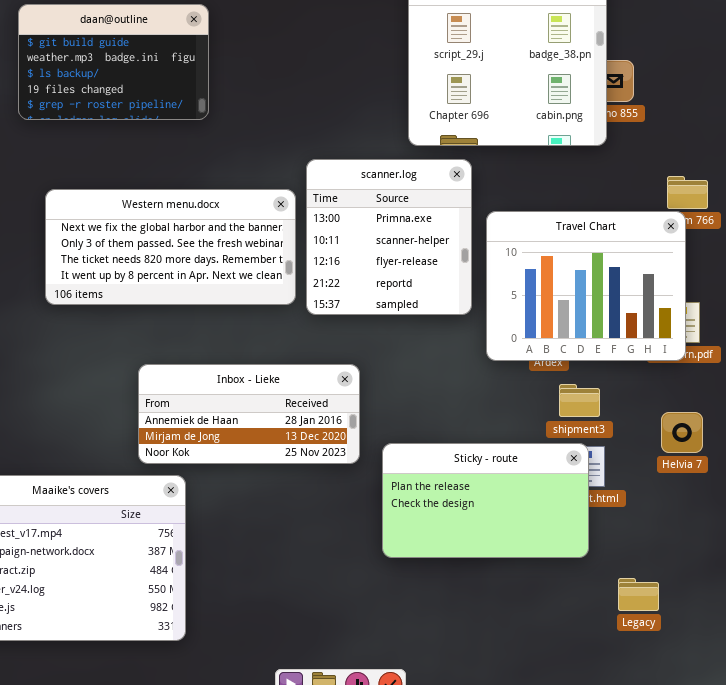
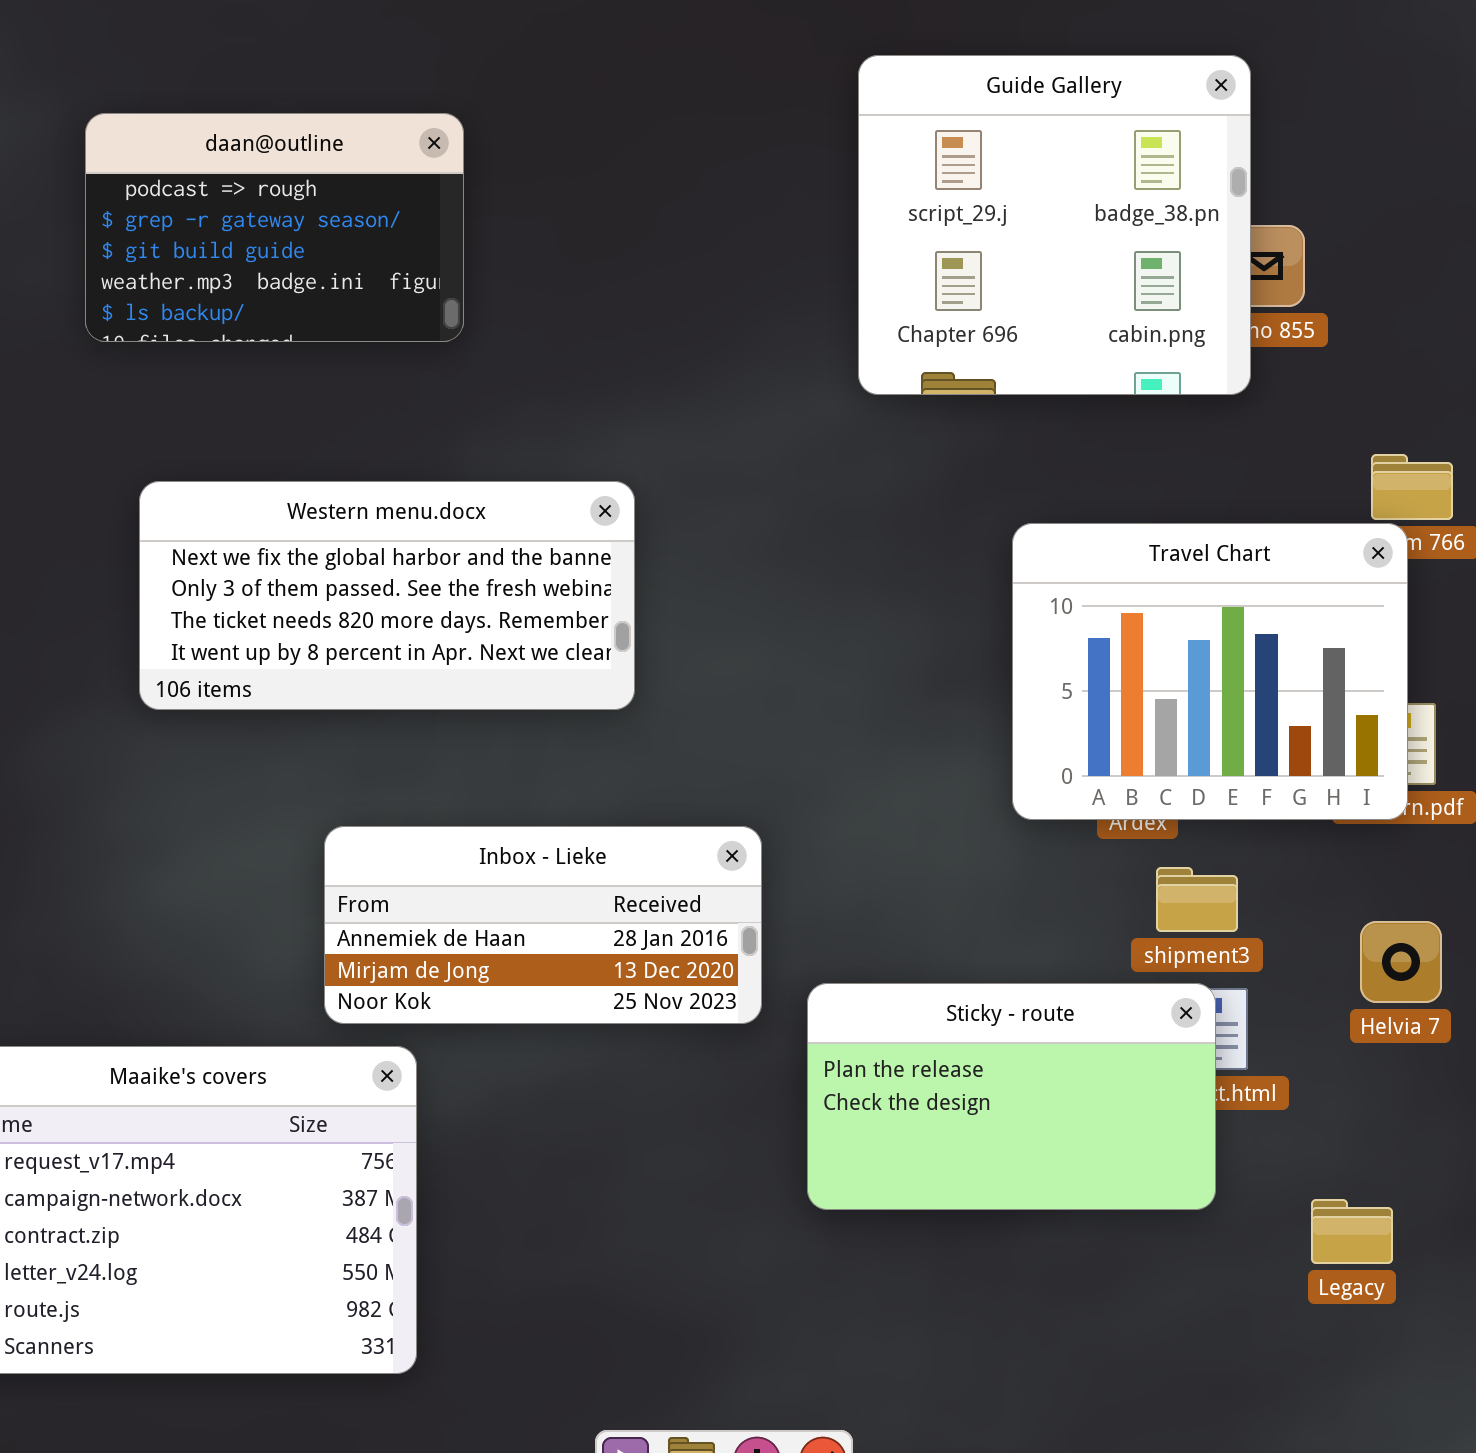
daan@outline: [18,4,209,120] -> [85,113,464,342], scrolled up 2 rows
scanner.log: [306,159,472,315] -> none, closed
Legacy: [618,578,659,611] -> [1311,1199,1393,1264], moved

